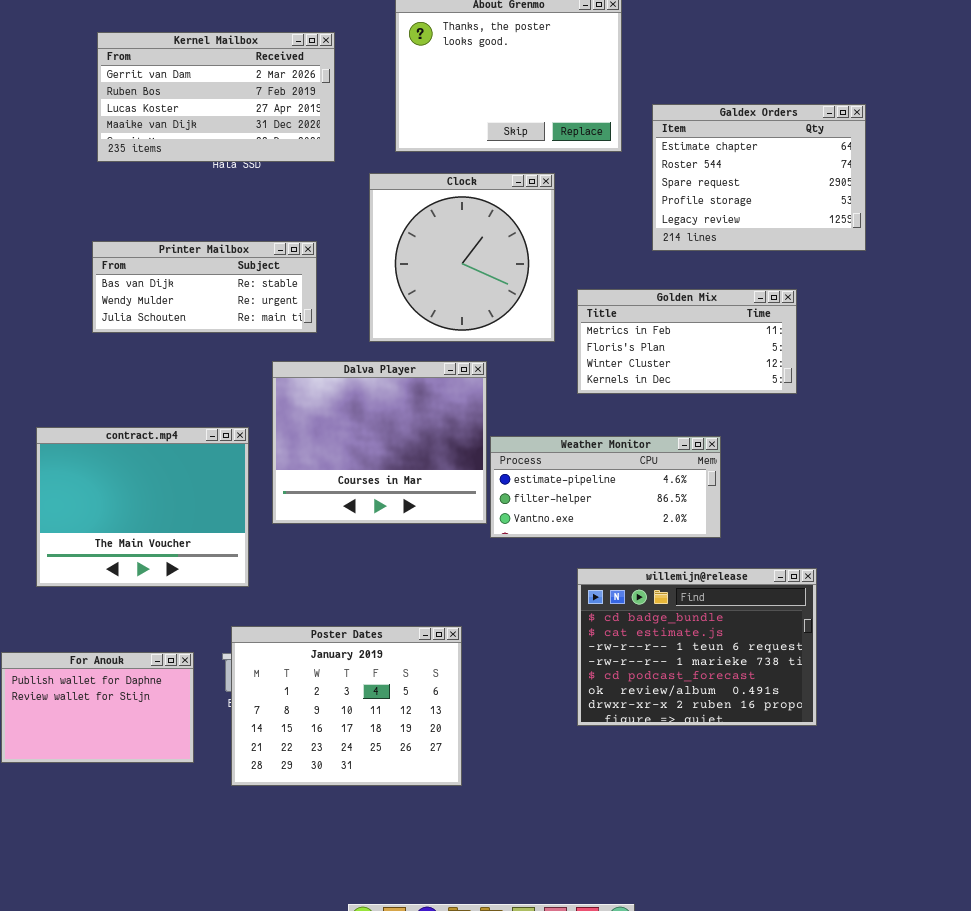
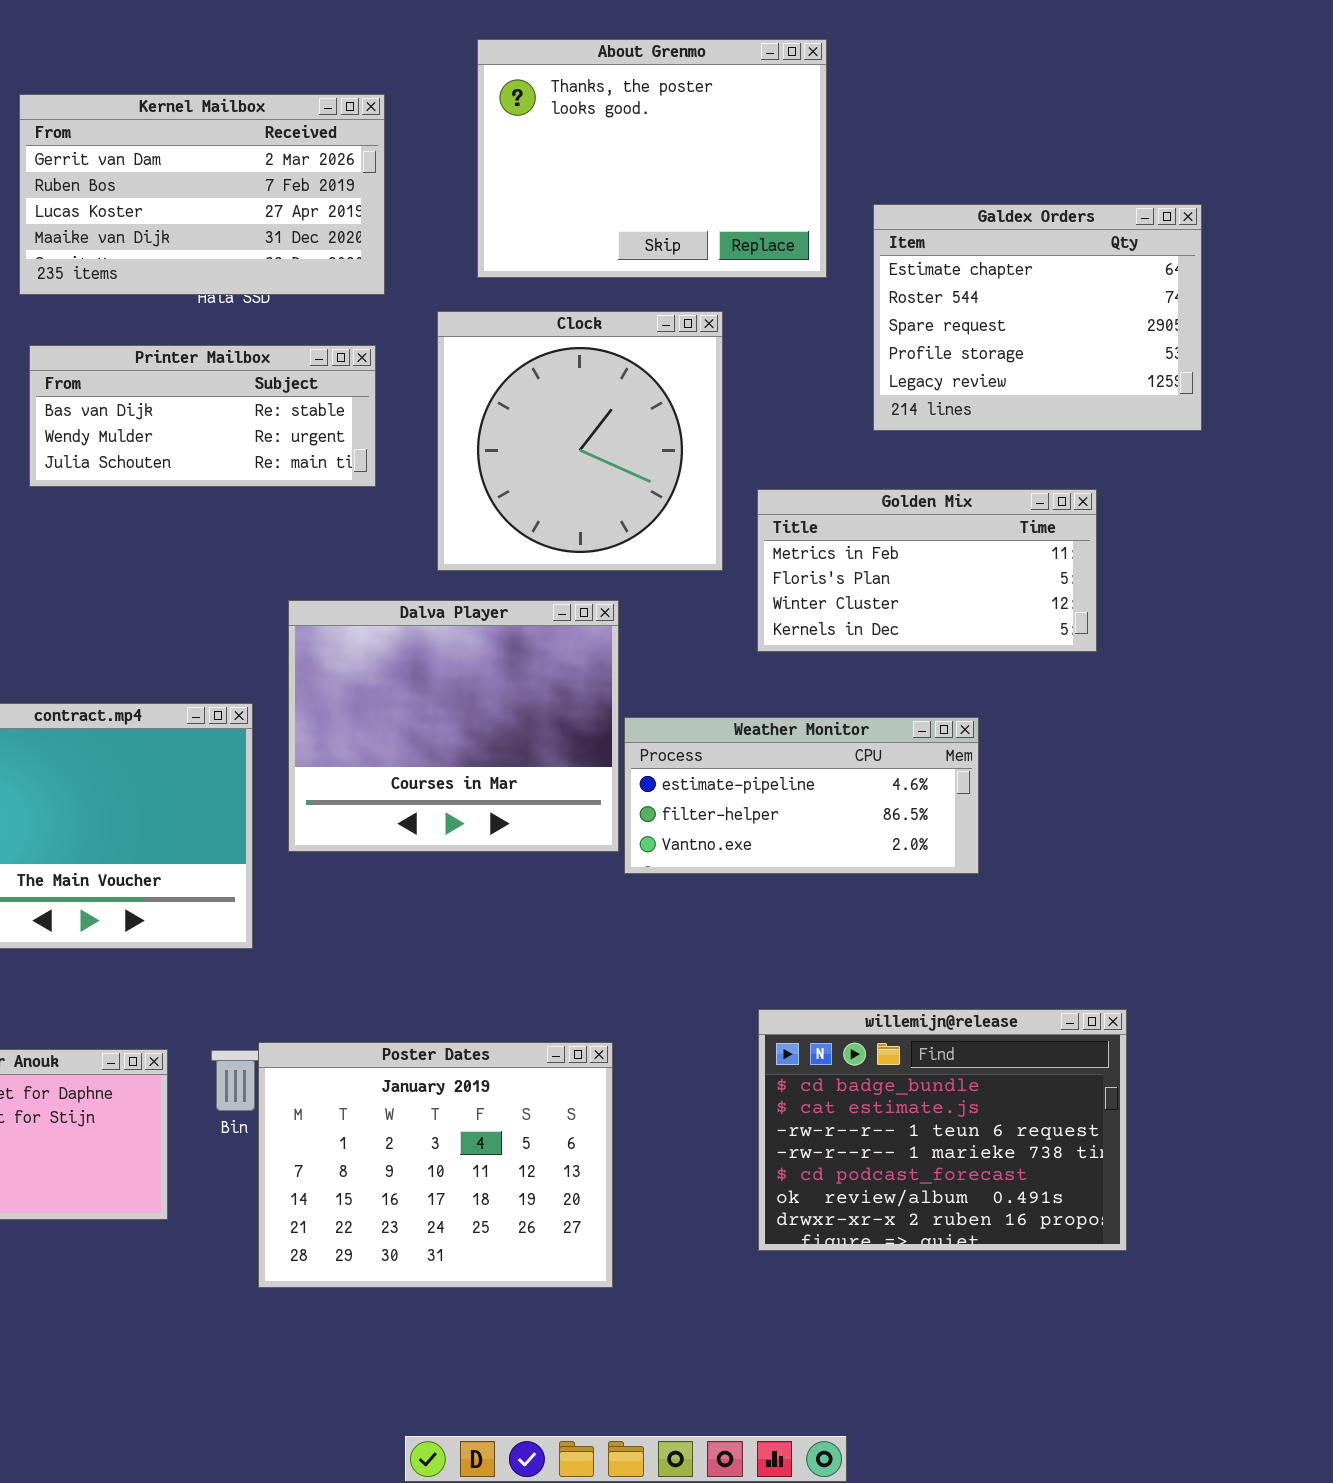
Printer Mailbox: [92,241,317,333] -> [29,345,376,487], moved
willemijn@release: [577,568,817,726] -> [758,1009,1127,1251], moved
Poster Dates: [231,626,462,786] -> [258,1042,613,1288], moved

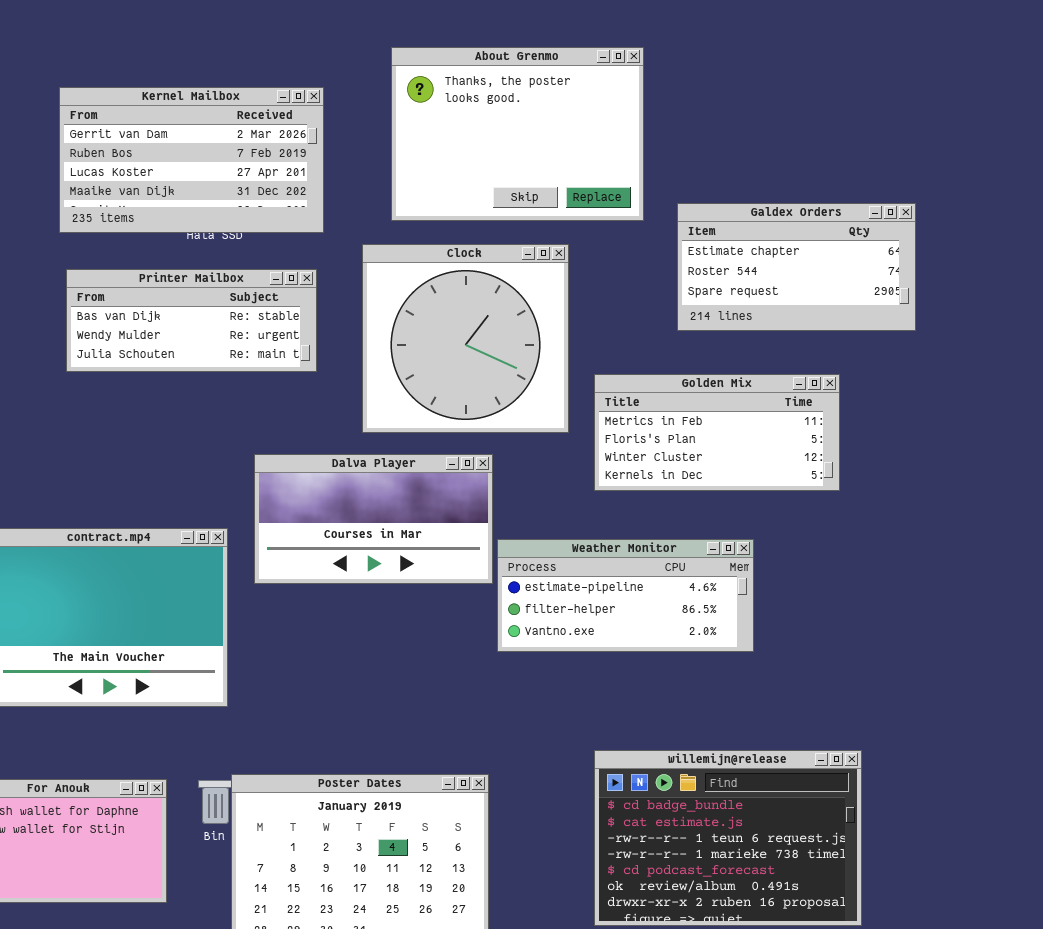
Galdex Orders: [873,204,1202,431] -> [677,203,916,331], resized
Dalva Player: [288,600,619,852] -> [254,454,493,584], resized

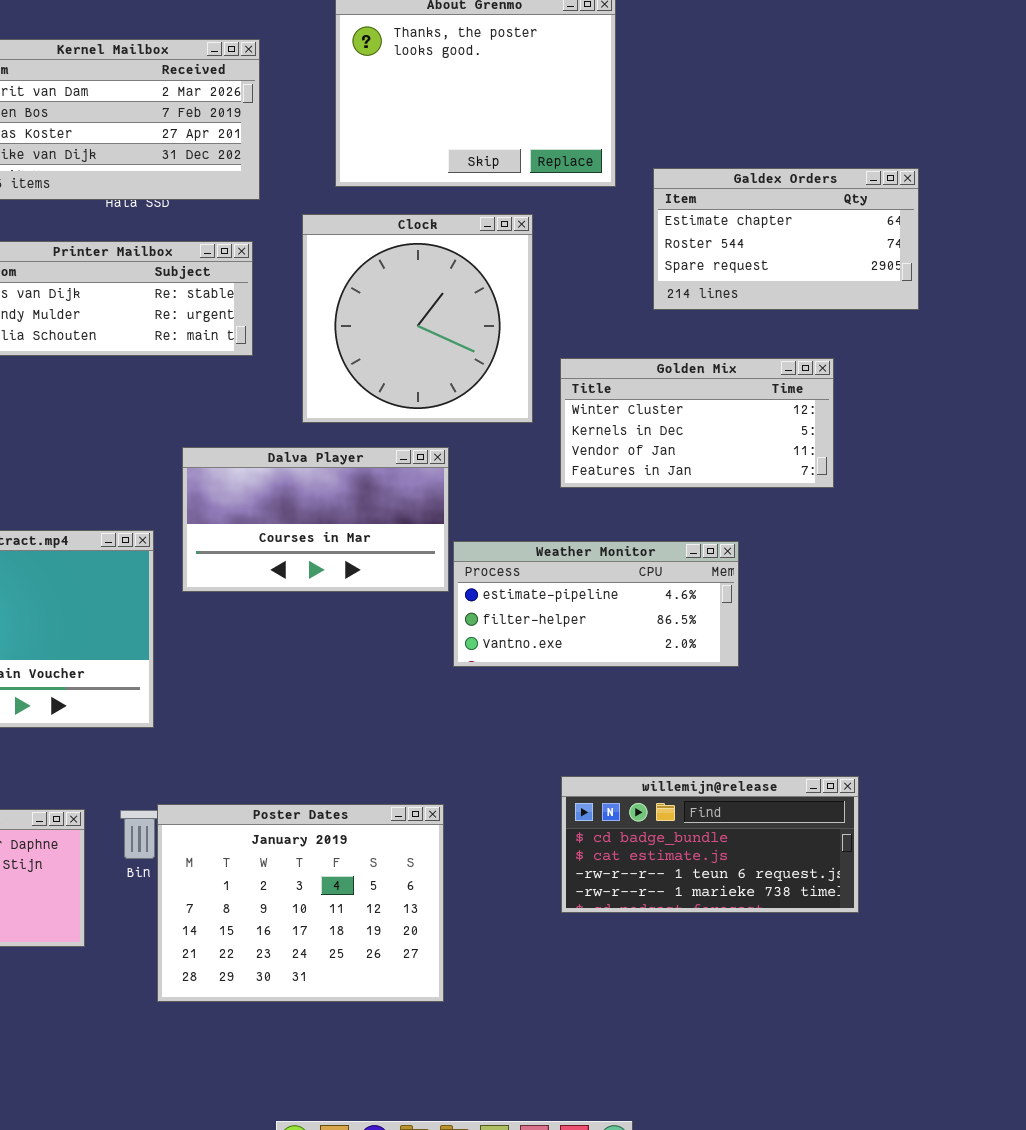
Golden Mix: [594,374,840,491] -> [560,358,834,488], scrolled down 2 rows
willemijn@release: [594,750,862,926] -> [561,776,859,913], resized

